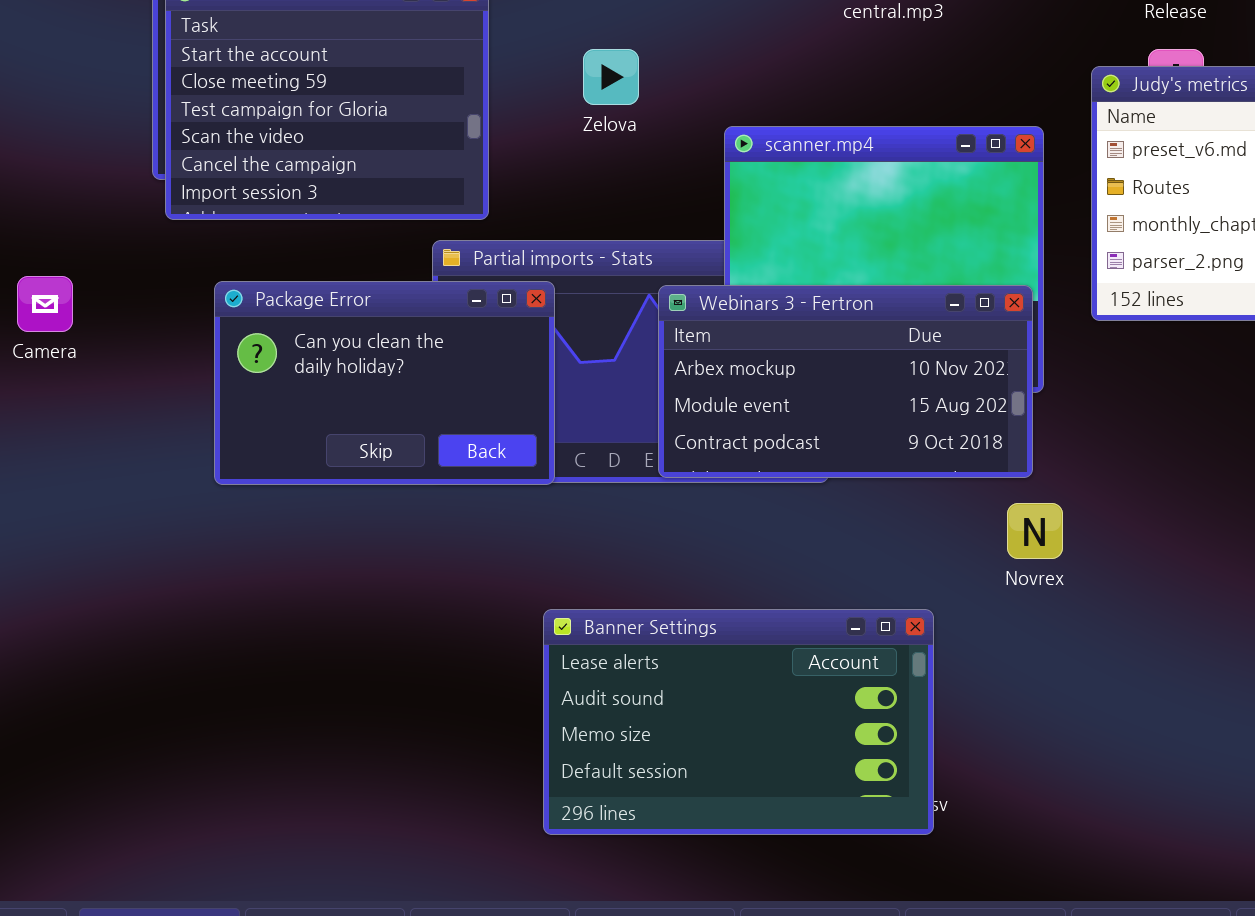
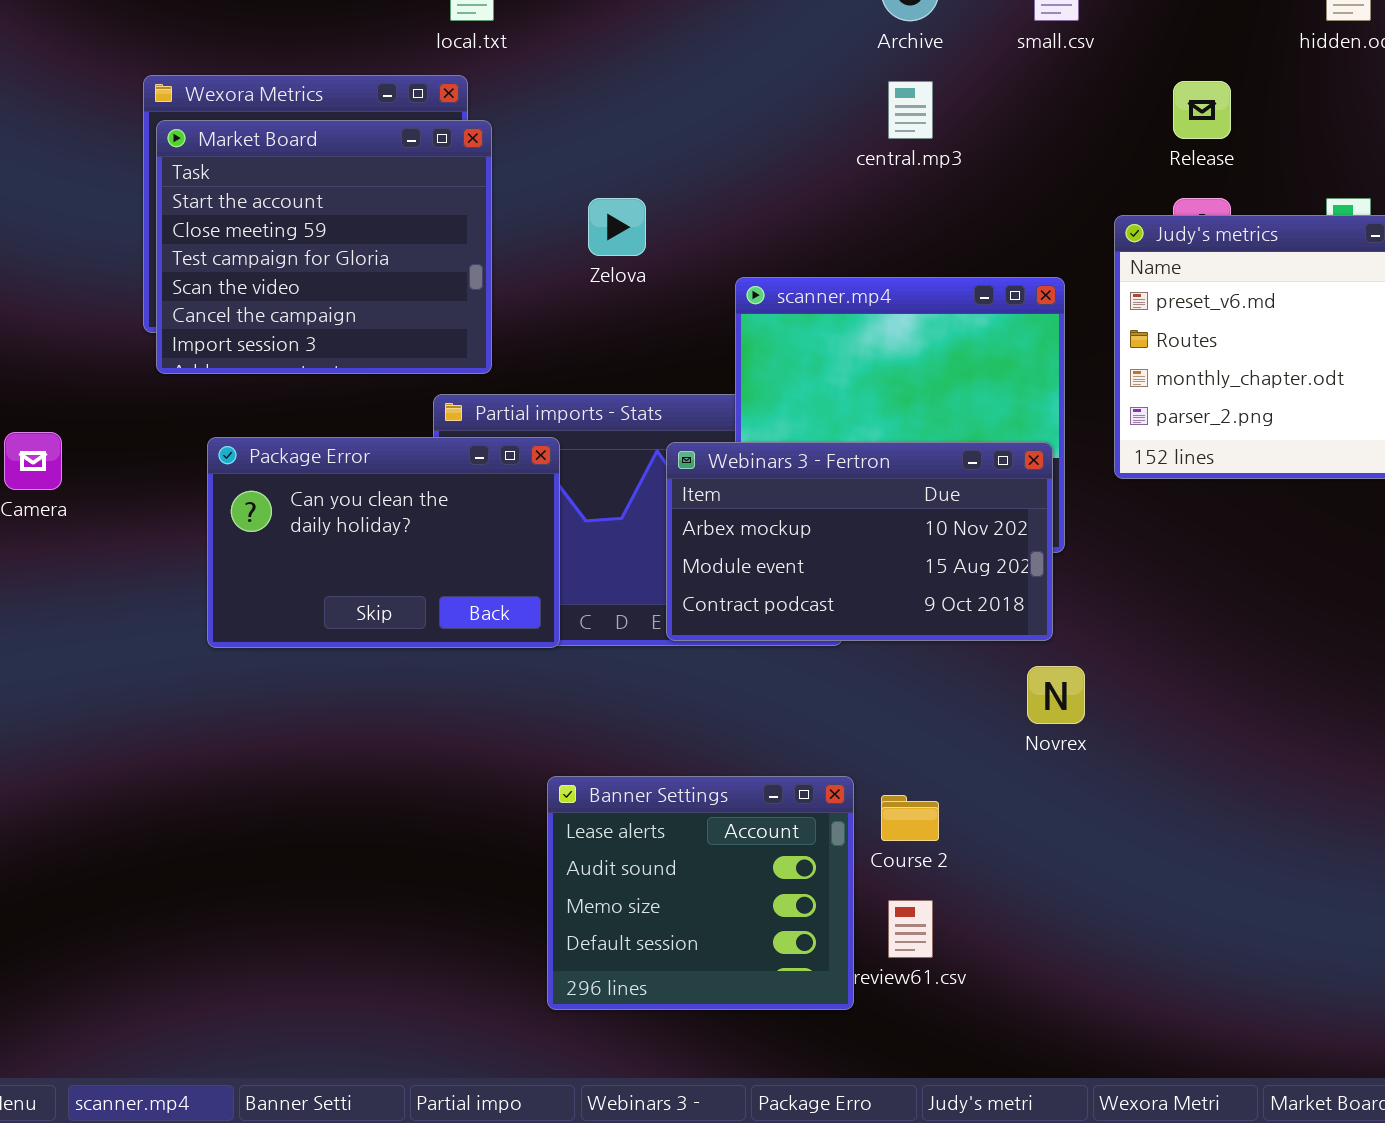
Banner Settings: [543,609,934,835] -> [547,776,854,1010], resized

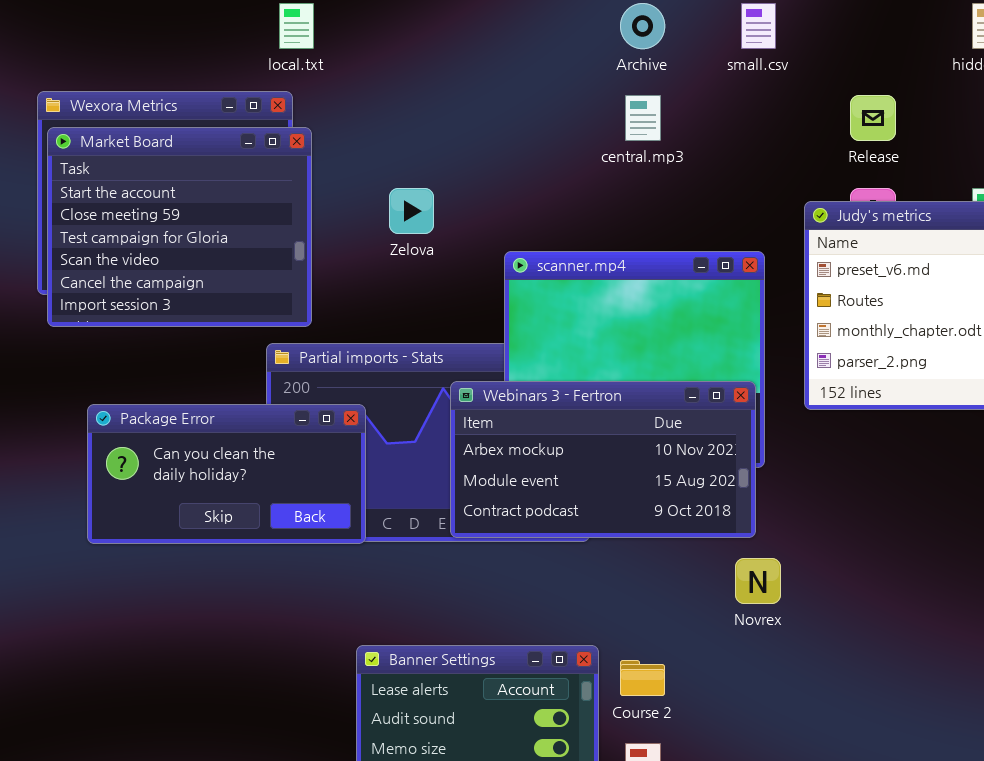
Package Error: [207,437,560,648] -> [87,404,366,544], resized

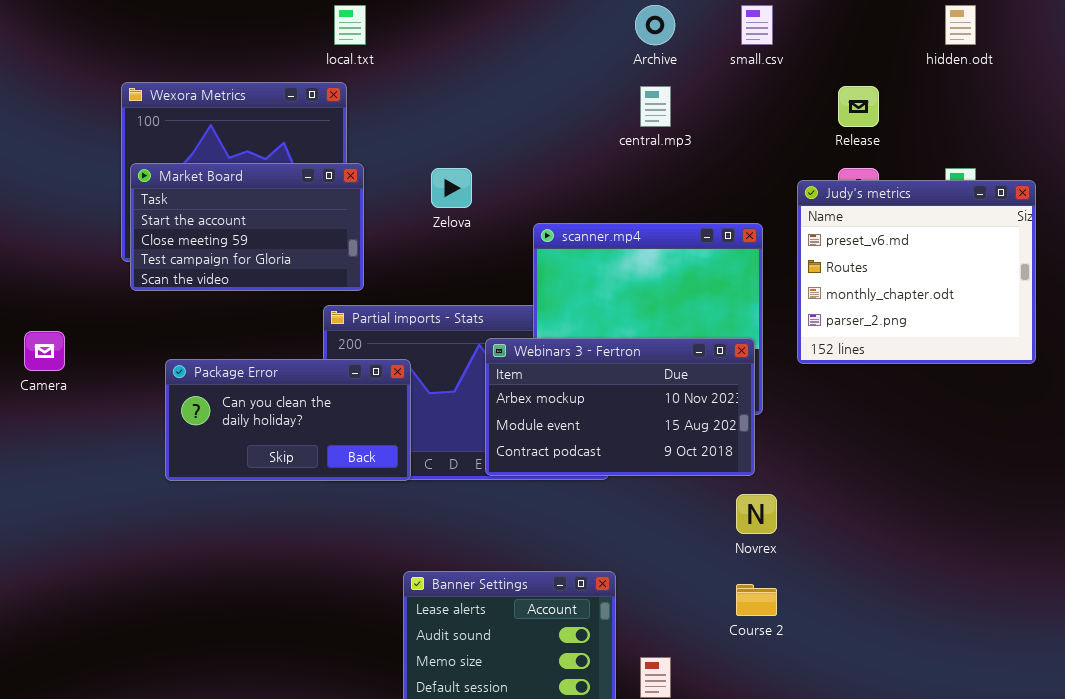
Market Board: [47,127,312,327] -> [130,163,364,291], resized
Course 2: [620,660,665,696] -> [736,584,777,616], moved

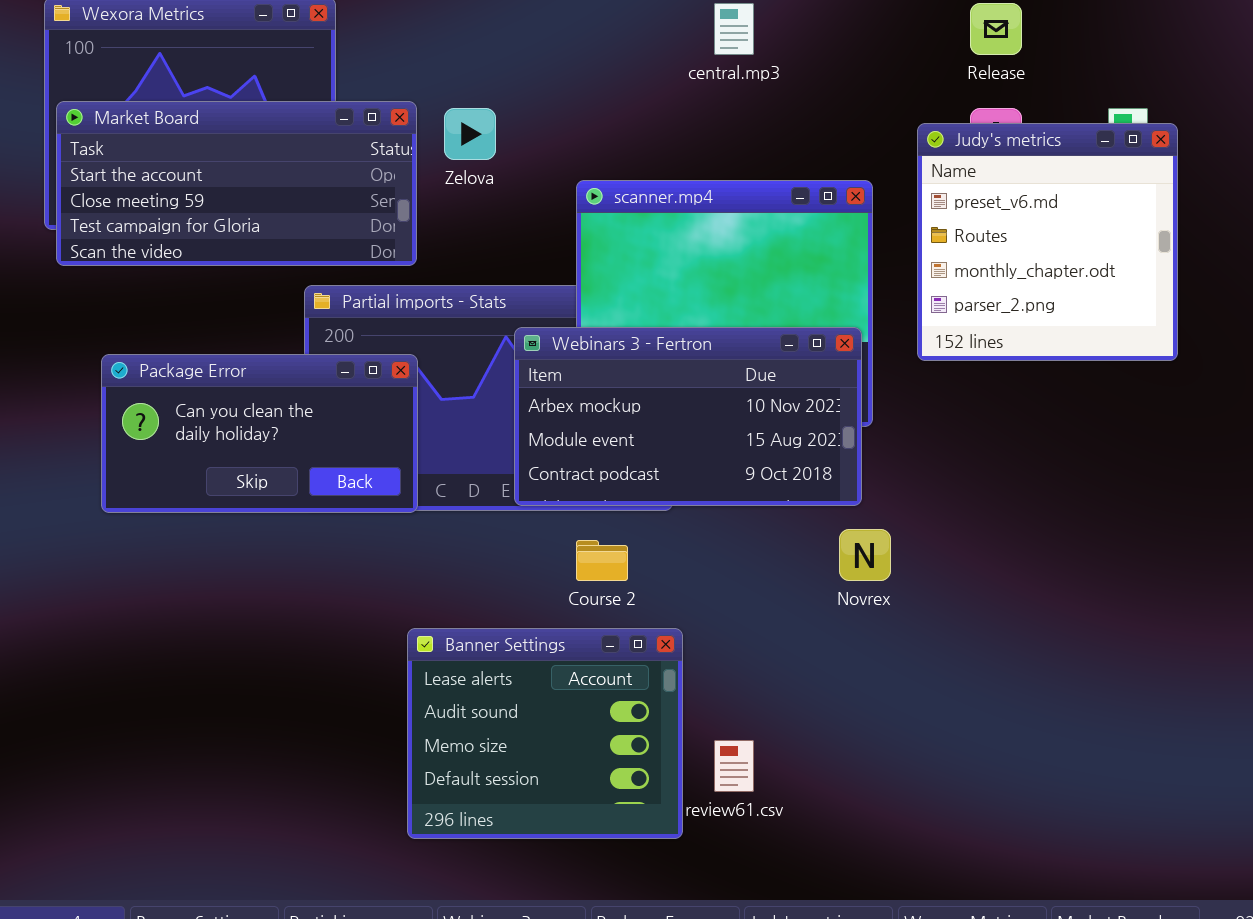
Market Board: [130,163,364,291] -> [56,101,417,266], resized
Judy's metrics: [797,180,1036,364] -> [917,123,1178,361], resized
Course 2: [736,584,777,616] -> [576,540,628,581], moved

